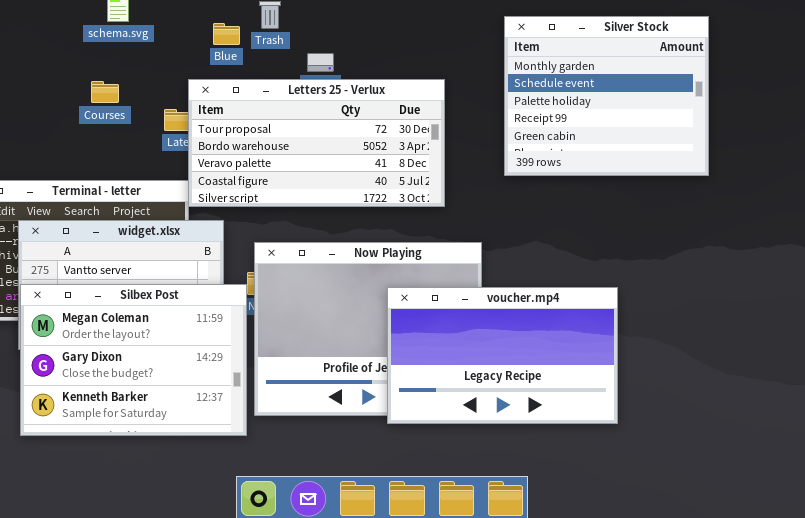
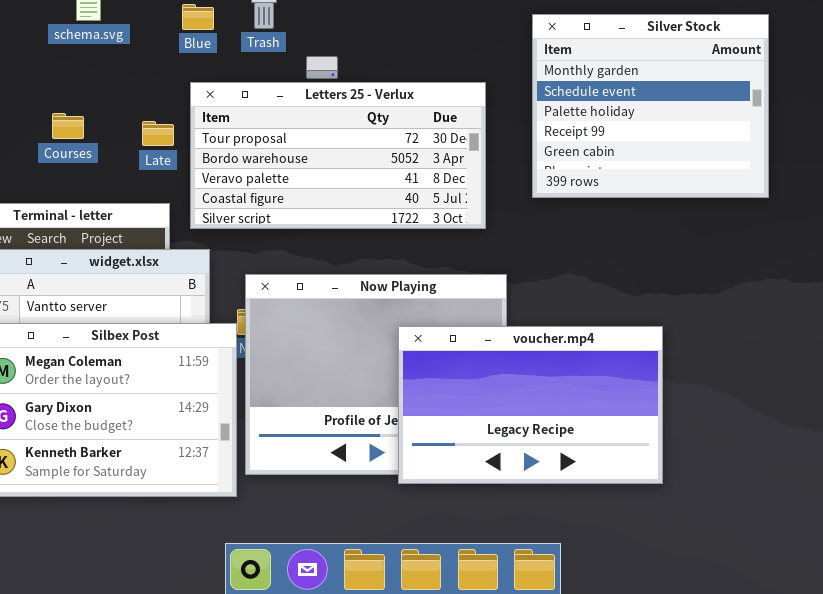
Blue: [213,23,240,45] -> [182,4,214,30], moved
Letters 25 - Verlux: [188,79,445,207] -> [190,82,486,229], moved
Courses: [91,81,119,103] -> [52,113,84,139], moved

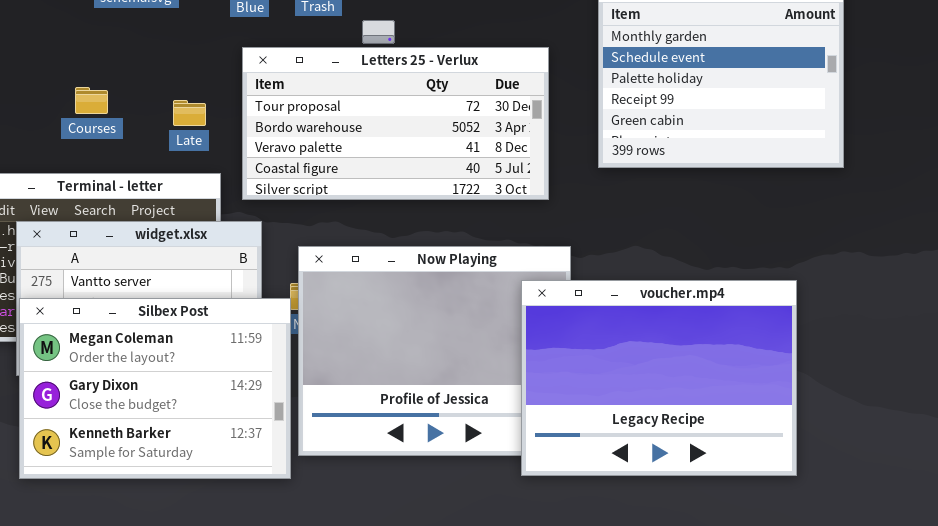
Courses: [52,113,84,139] -> [75,87,108,114], moved
Late: [142,121,174,146] -> [173,100,206,126], moved
voucher.mp4: [398,326,663,484] -> [521,280,797,476], moved, resized

